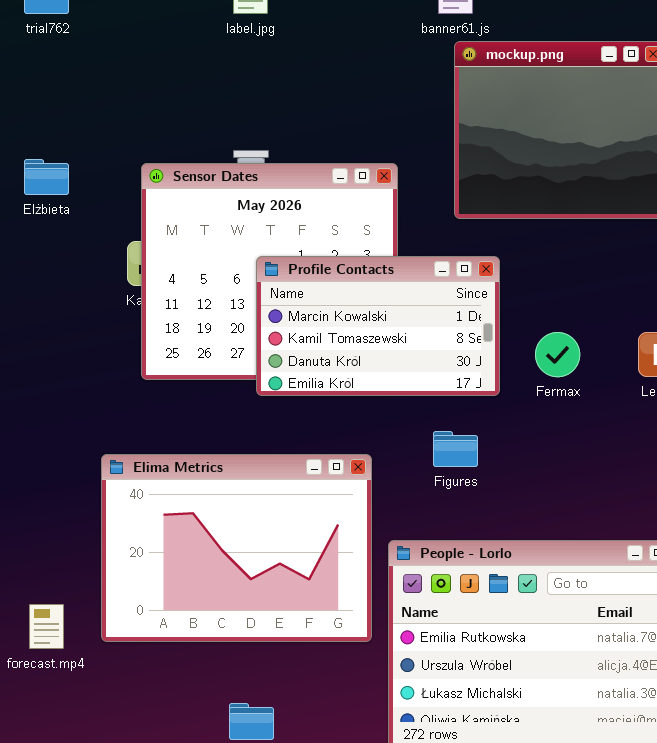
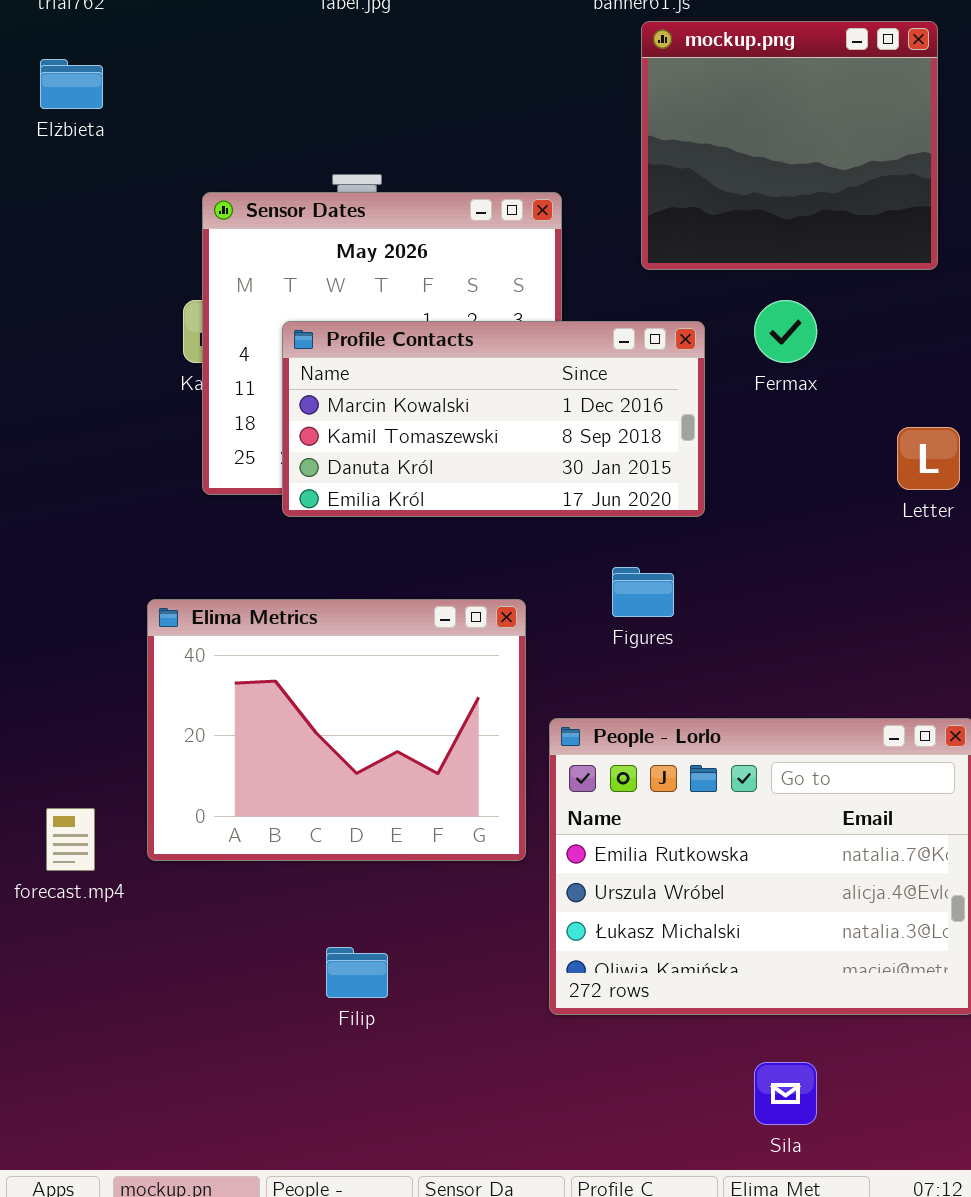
Elżbieta: [24,159,69,195] -> [40,59,103,109], moved
Profile Contacts: [256,256,500,396] -> [282,321,705,517], resized
Fermax: [535,332,580,377] -> [754,300,817,363], moved

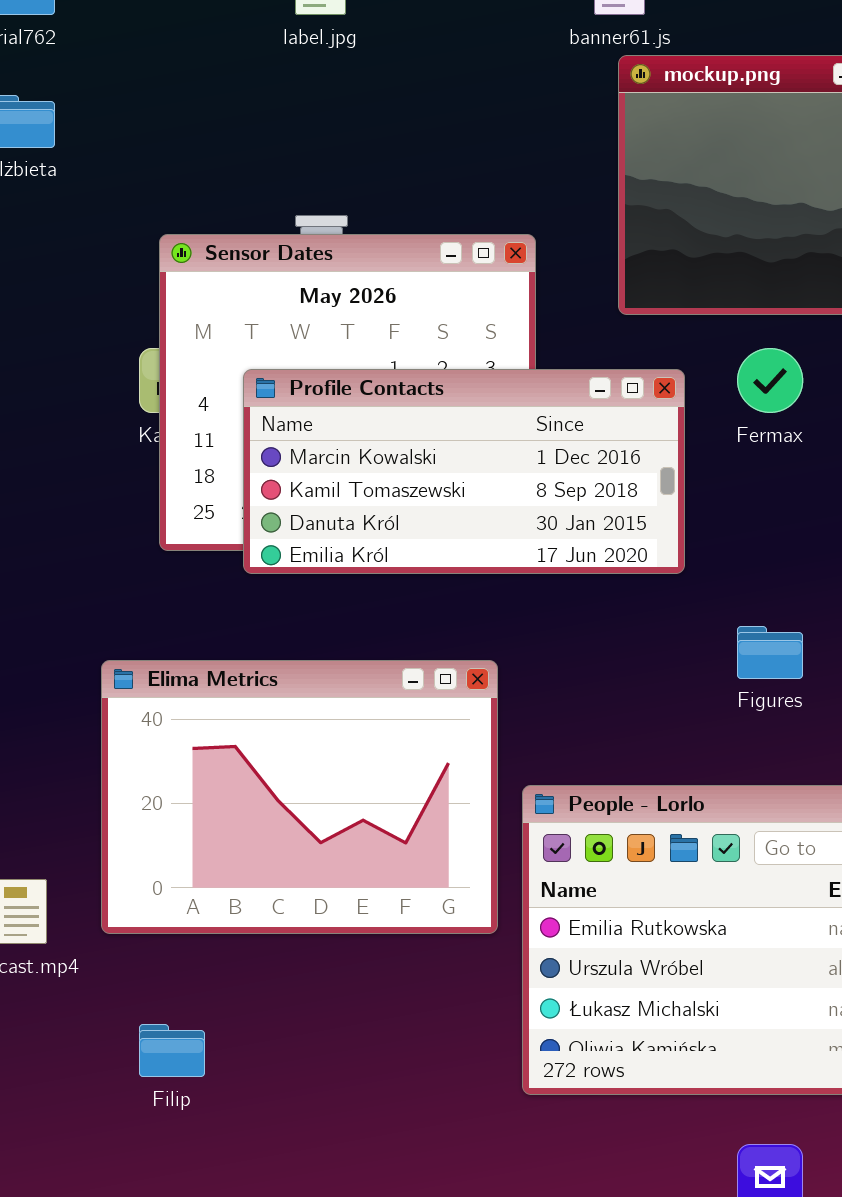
Figures: [612,567,674,617] -> [737,626,803,679], moved
Filip: [326,947,388,998] -> [139,1024,205,1077], moved

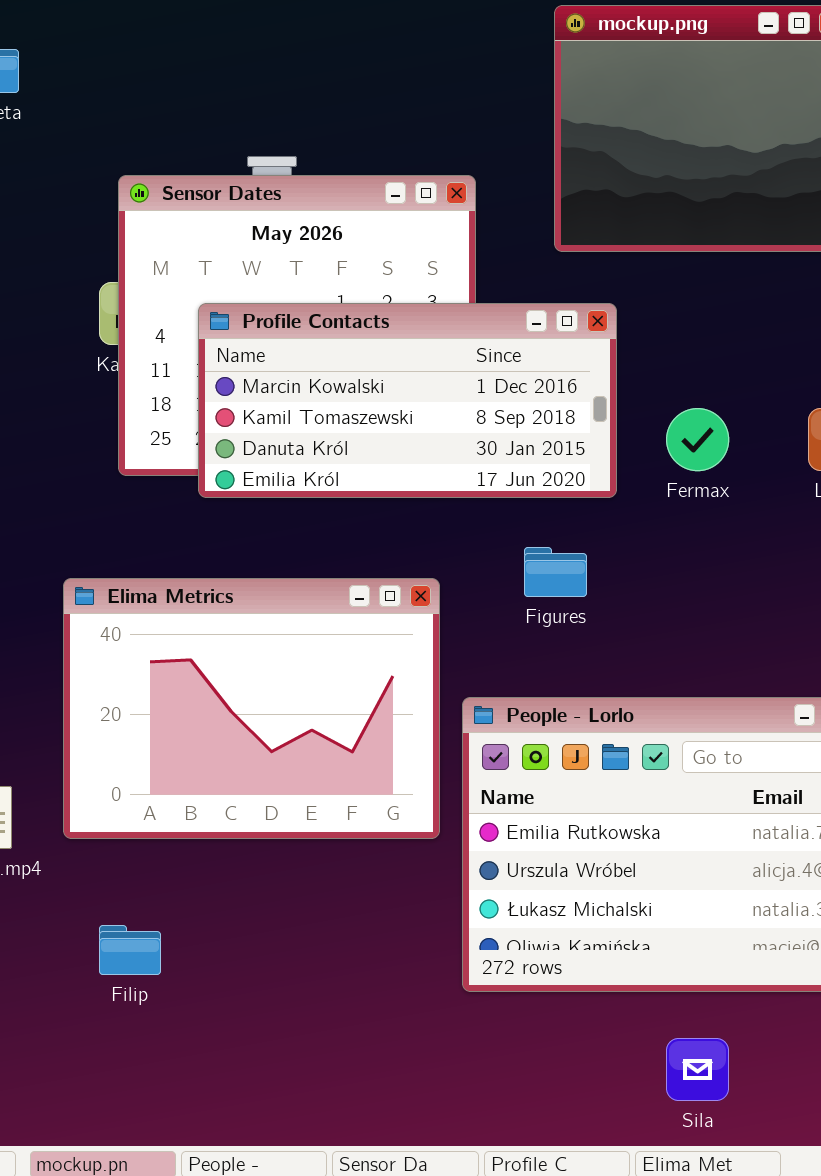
Fermax: [737,348,803,413] -> [666,408,729,471], moved
Figures: [737,626,803,679] -> [524,547,587,597], moved

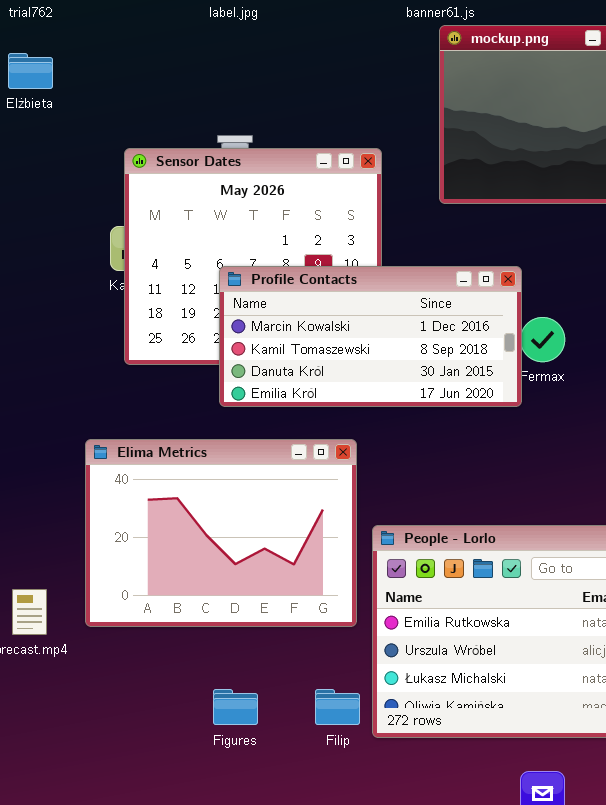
Profile Contacts: [198,303,617,498] -> [219,266,522,407], moved
Figures: [524,547,587,597] -> [213,689,258,725], moved
Filip: [99,925,161,975] -> [315,689,360,725], moved

